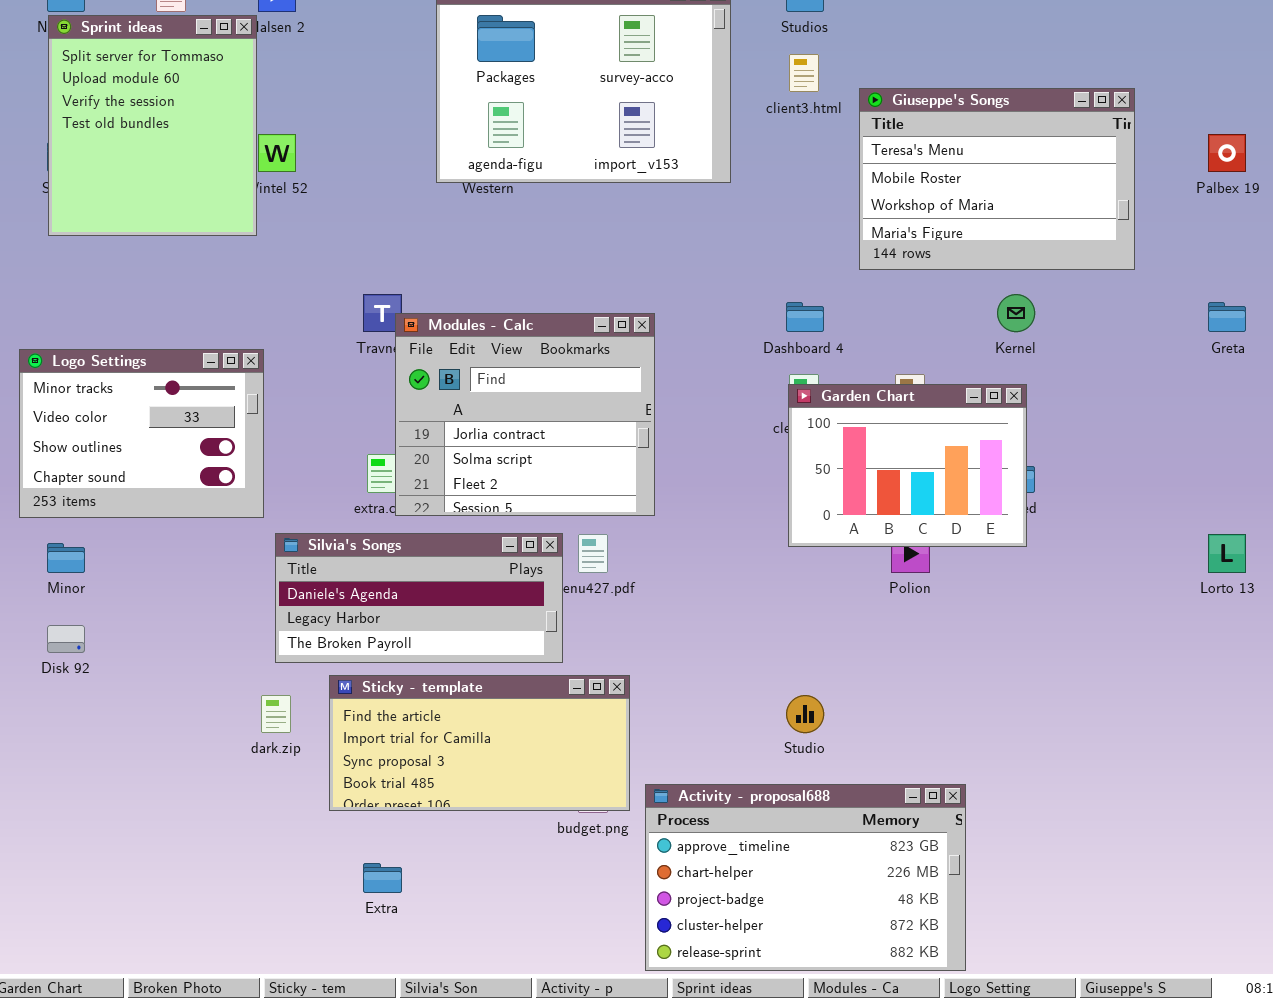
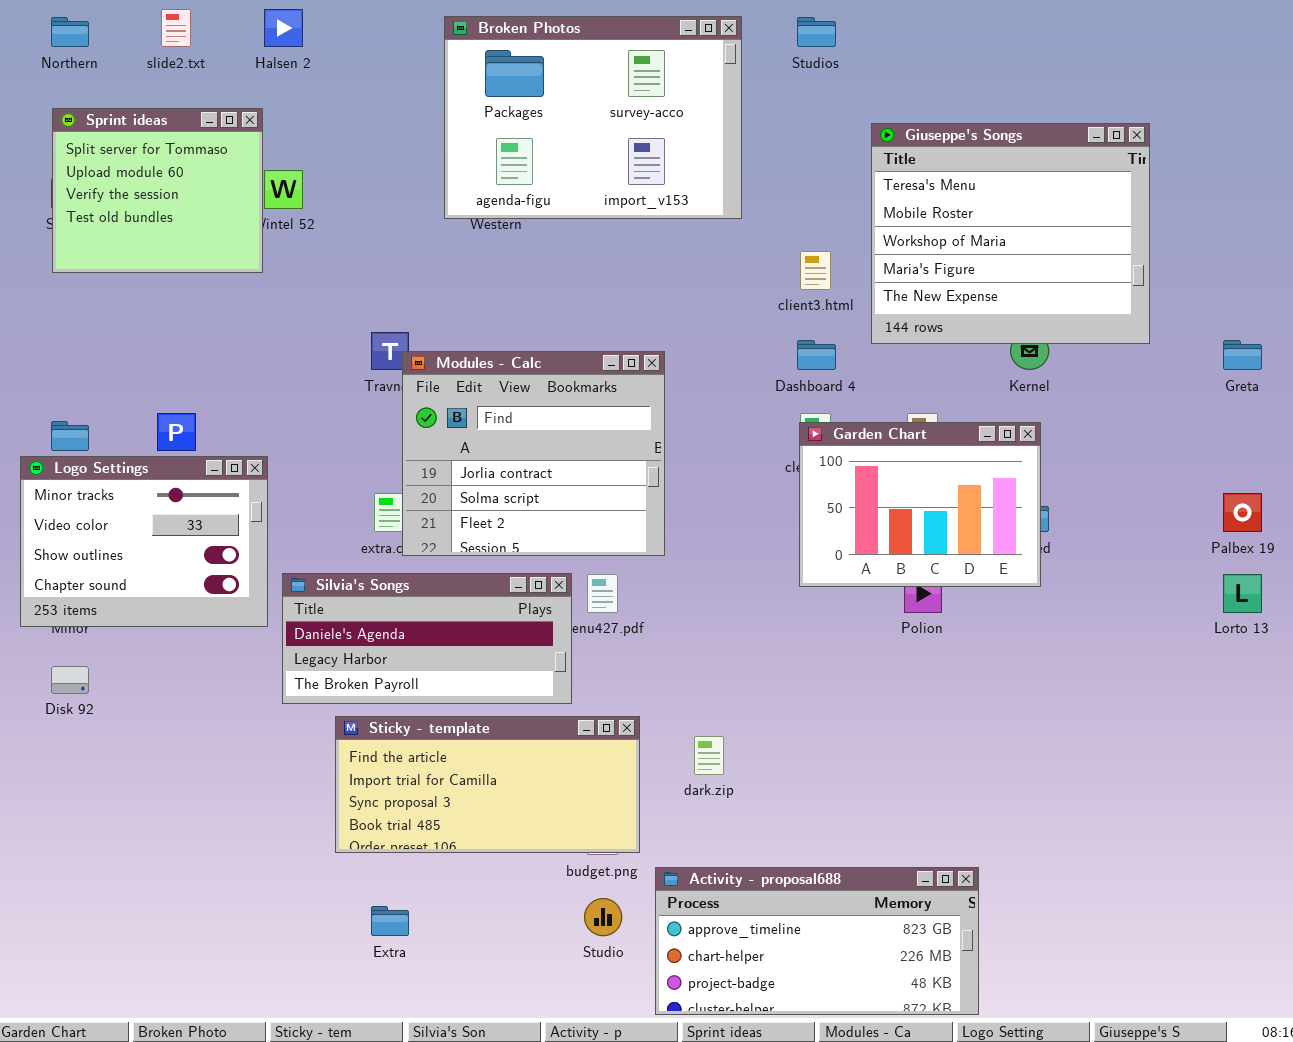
Sprint ideas: [48,15,257,236] -> [52,108,263,273], resized
client3.html: [789,54,819,92] -> [800,251,831,290], moved
Giuseppe's Songs: [859,88,1135,270] -> [871,123,1150,344], resized
Palbex 19: [1208,134,1246,172] -> [1223,493,1262,532], moved
Logo Settings: [19,349,264,518] -> [20,456,268,627], moved
dark.zip: [261,695,291,733] -> [694,736,724,775], moved
Studio: [786,695,824,733] -> [584,898,622,936], moved
Activity - proposal688: [645,784,966,971] -> [655,867,979,1015], resized

